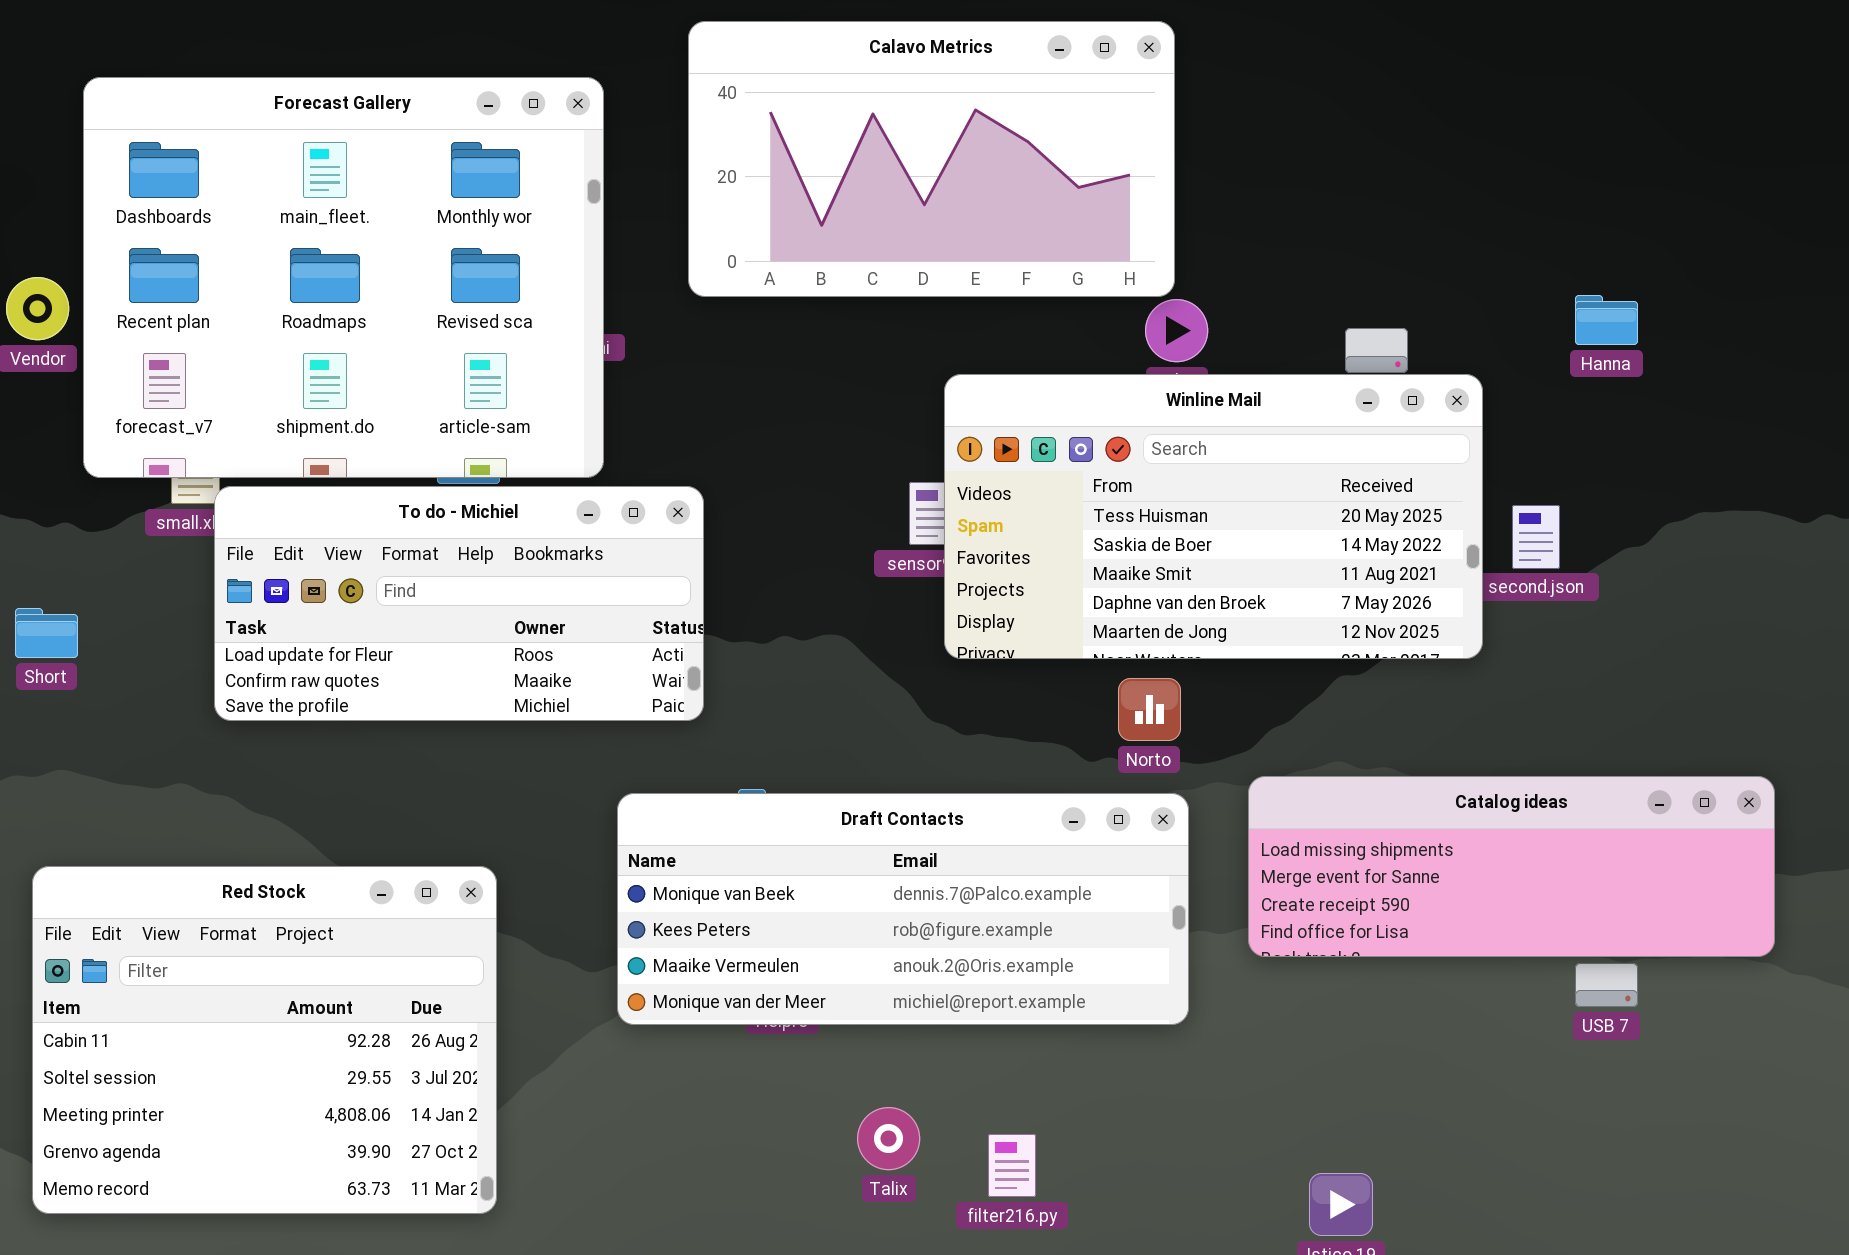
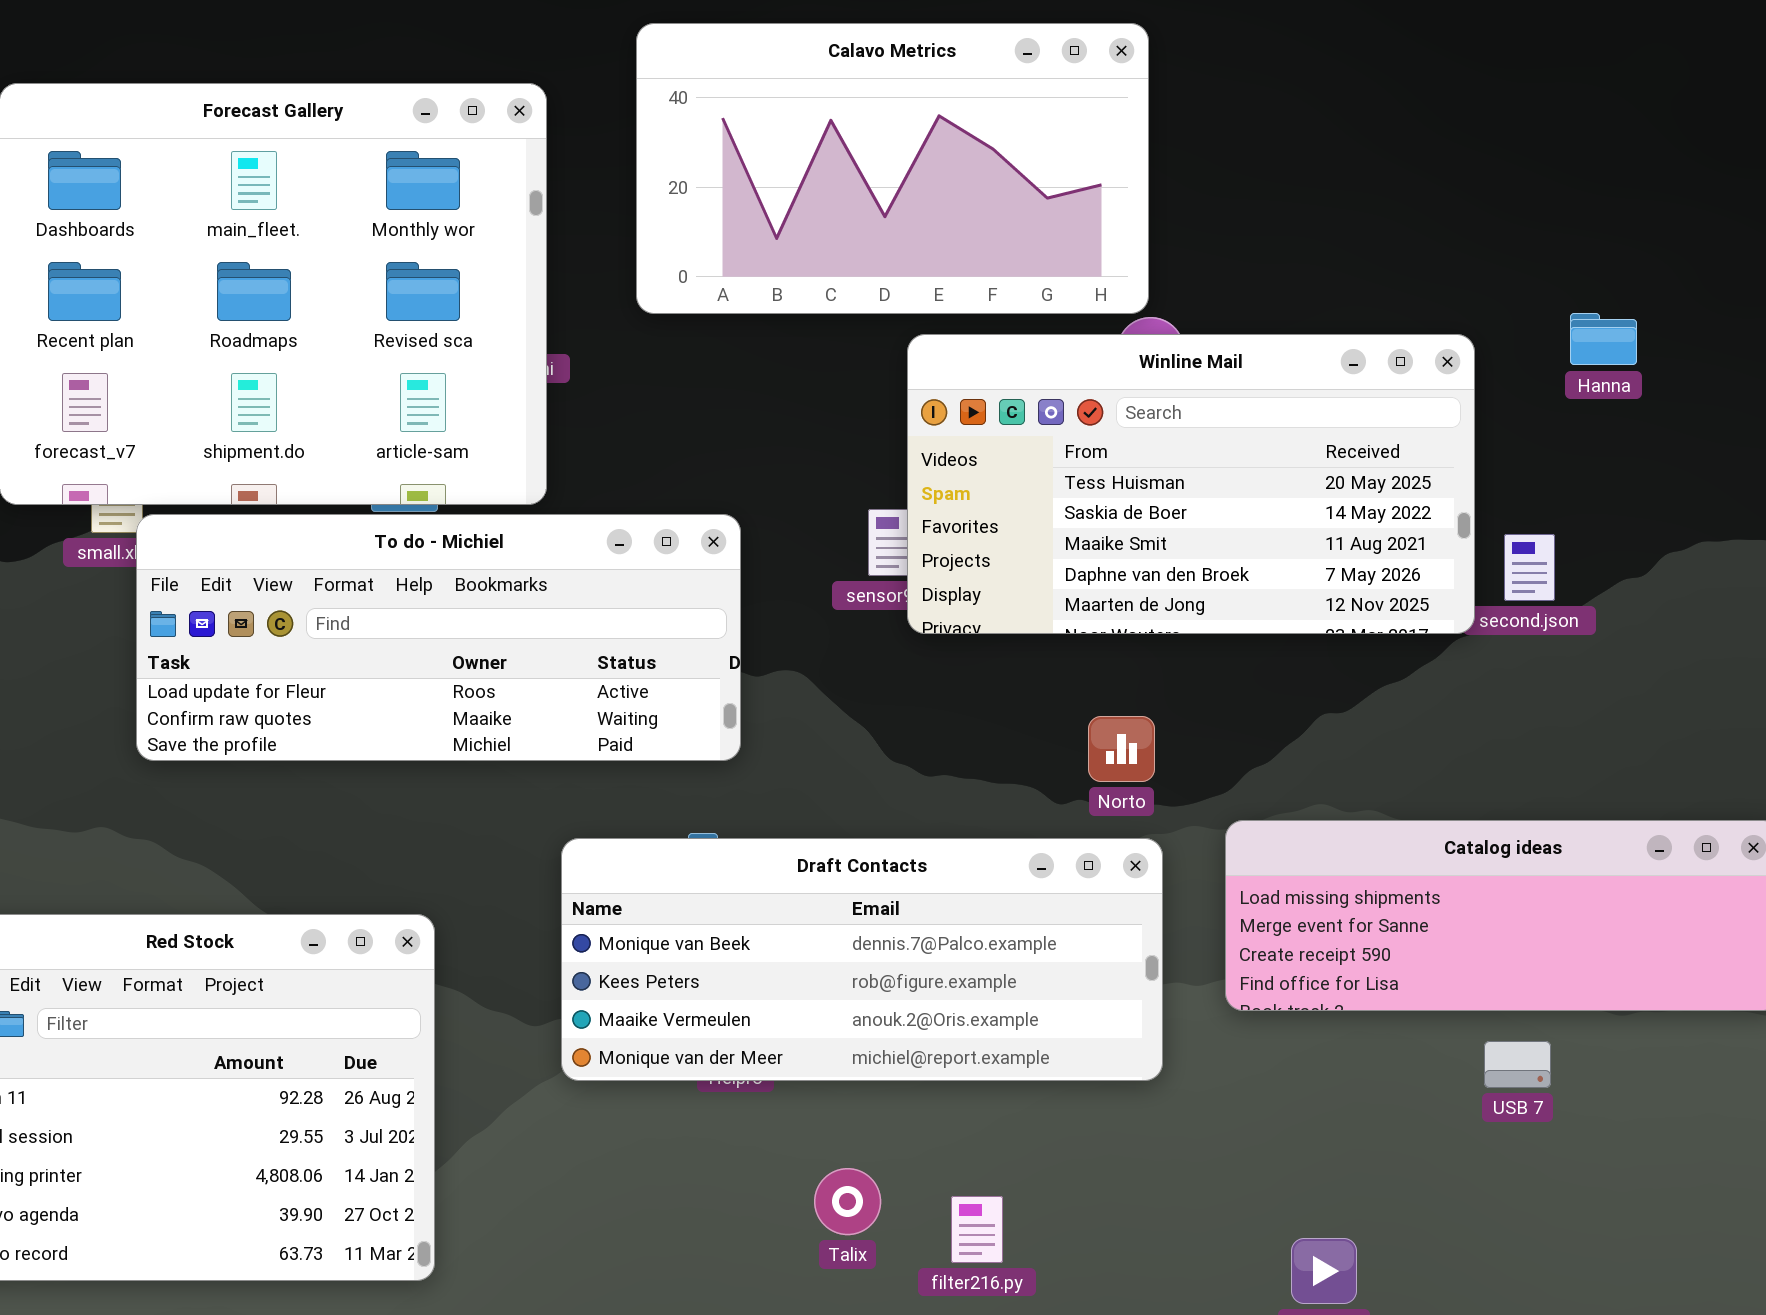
Winline Mail: [944,374,1483,659] -> [907,334,1475,634], moved
To do - Michiel: [214,486,704,721] -> [136,514,741,761], resized
USB 7: [1575,963,1638,1007] -> [1484,1041,1551,1088], moved

